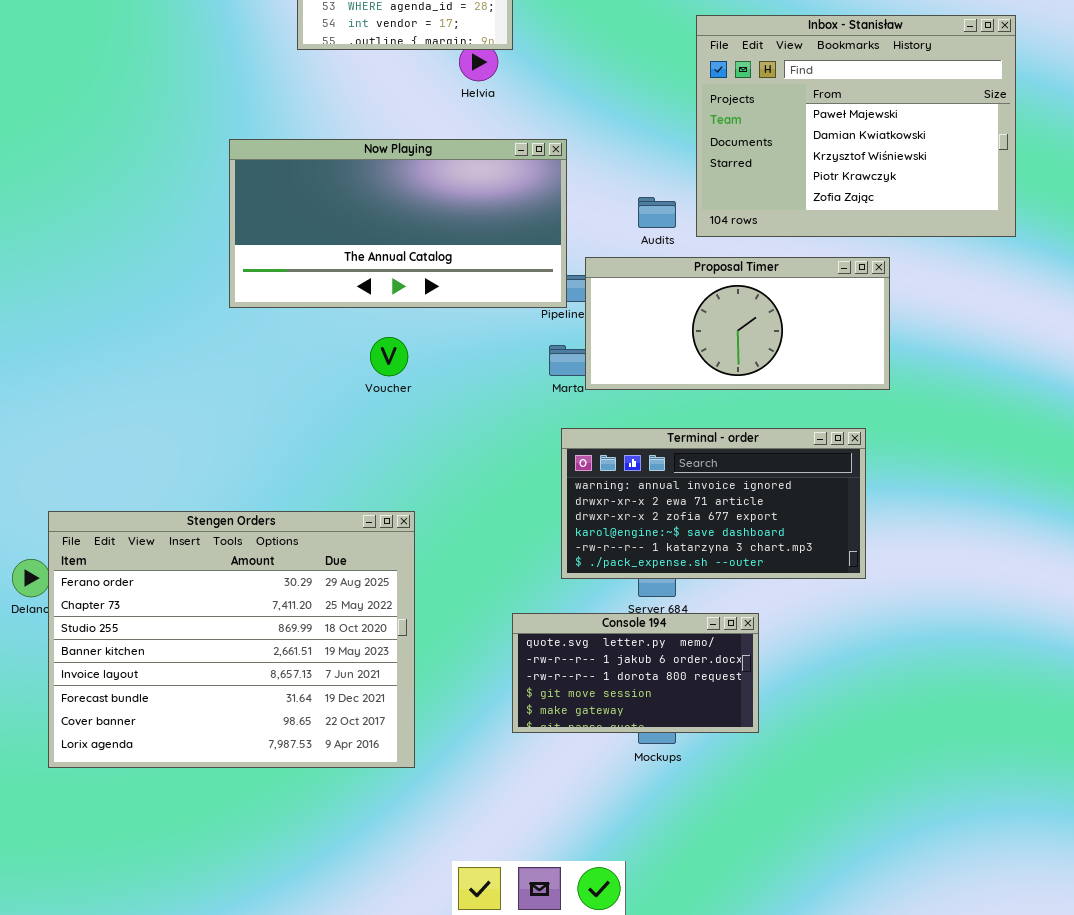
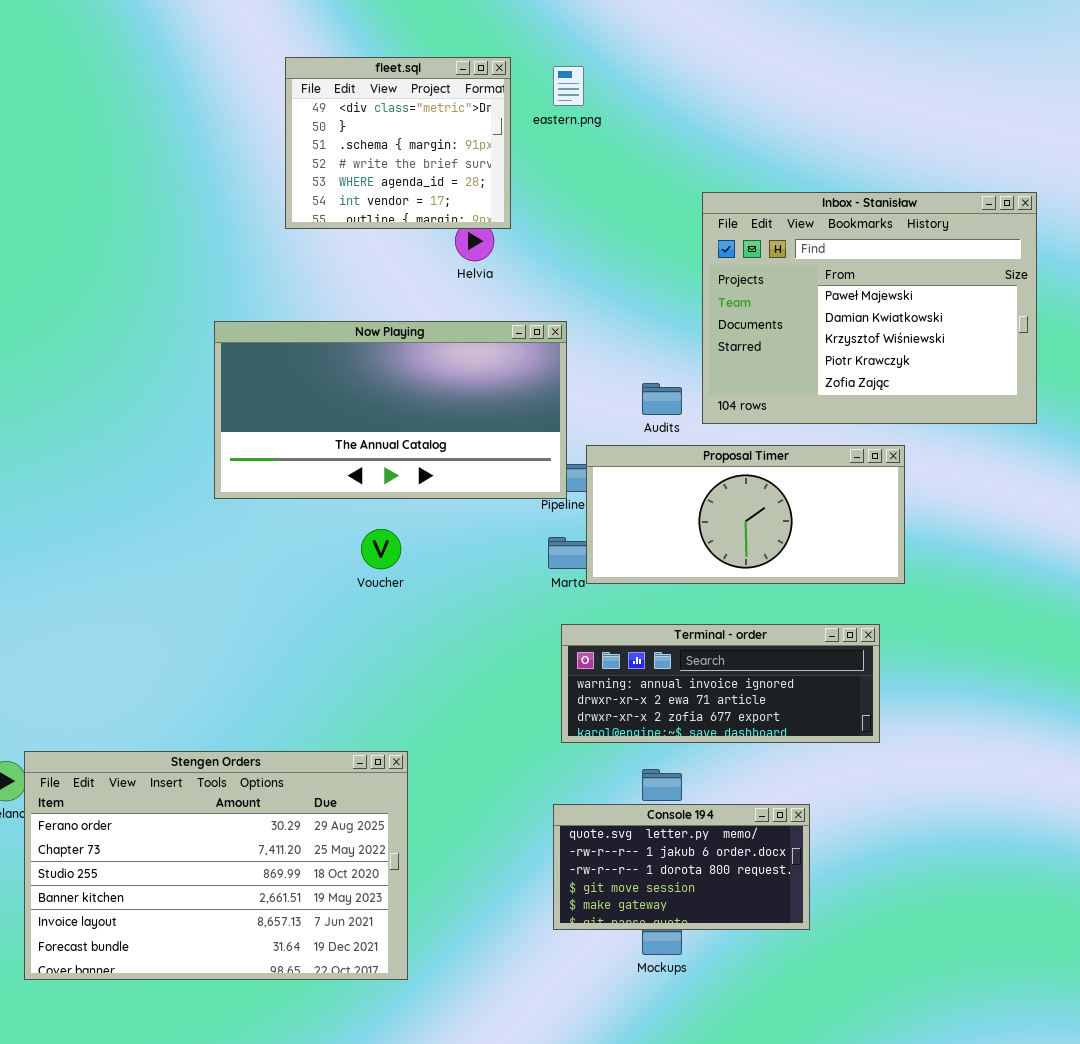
Terminal - order: [561,428,866,579] -> [561,624,880,743], resized
Stengen Orders: [48,511,415,768] -> [24,751,408,980], resized
Console 194: [512,613,759,733] -> [553,804,810,930], moved

